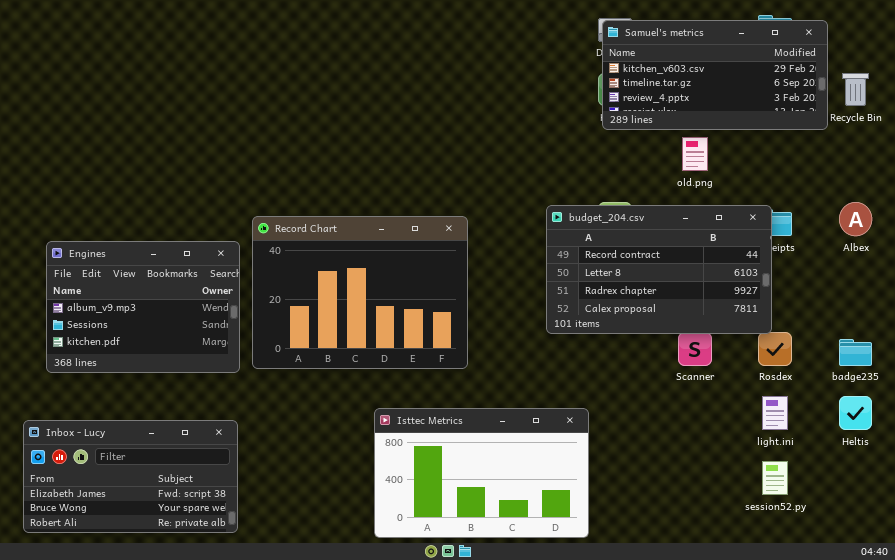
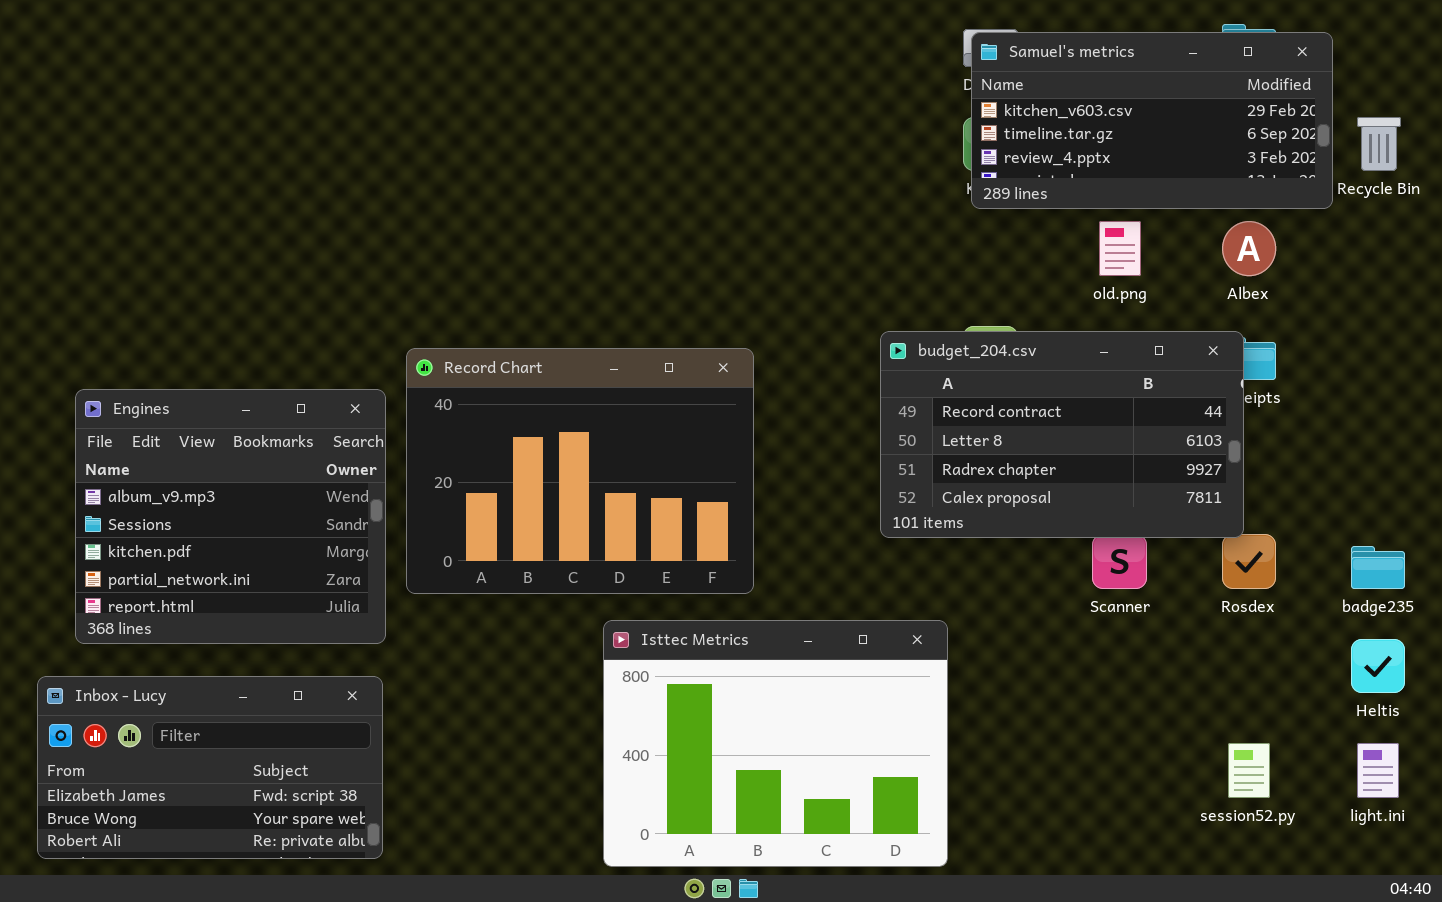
Albex: [839,202,872,236] -> [1222,221,1276,276], moved
Engines: [46,241,240,373] -> [75,389,386,644], resized
light.ini: [762,396,788,430] -> [1357,743,1399,798], moved
Isttec Metrics: [374,408,589,538] -> [603,620,948,867], resized

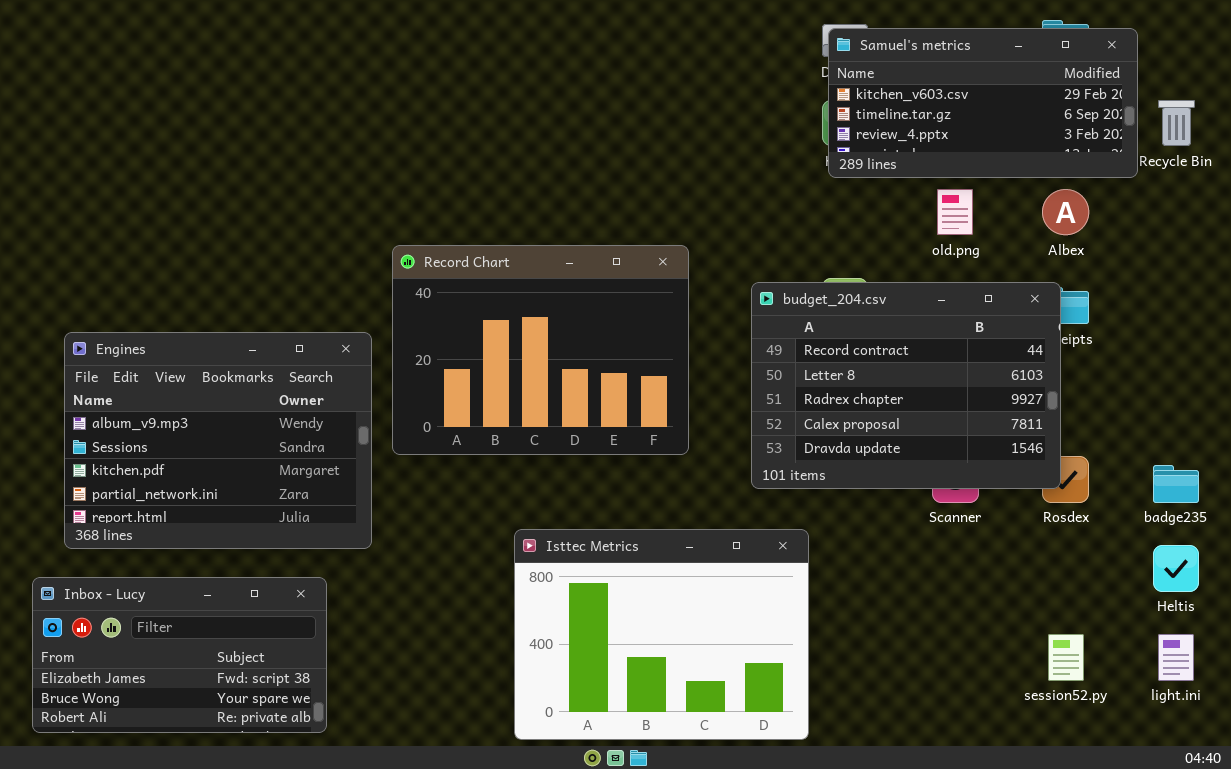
budget_204.csv: [880,331,1244,538] -> [751,282,1061,489], resized
Record Chart: [406,348,754,594] -> [392,245,689,455], moved
Engines: [75,389,386,644] -> [64,332,372,549], resized

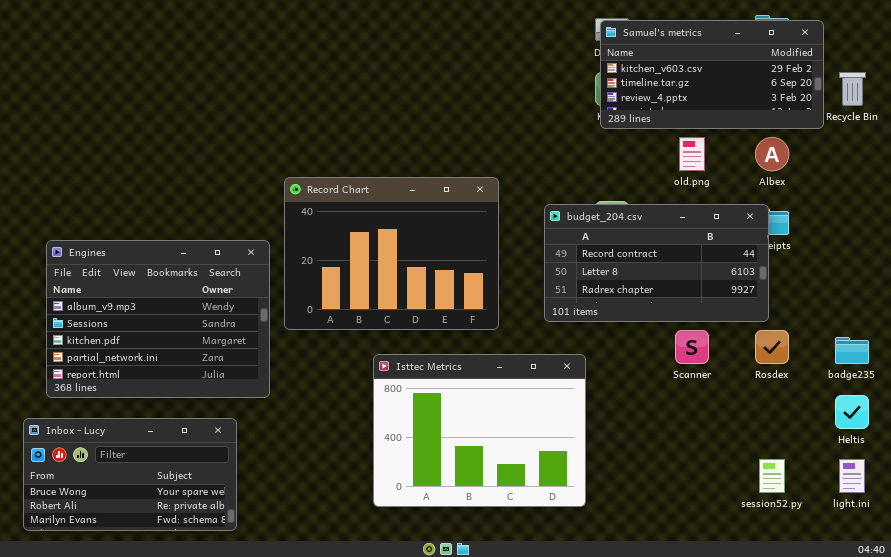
budget_204.csv: [751,282,1061,489] -> [544,204,769,322], resized
Isttec Metrics: [514,529,809,740] -> [373,354,586,507], moved
Inbox - Lucy: [32,577,327,733] -> [23,418,237,531], scrolled down 1 row

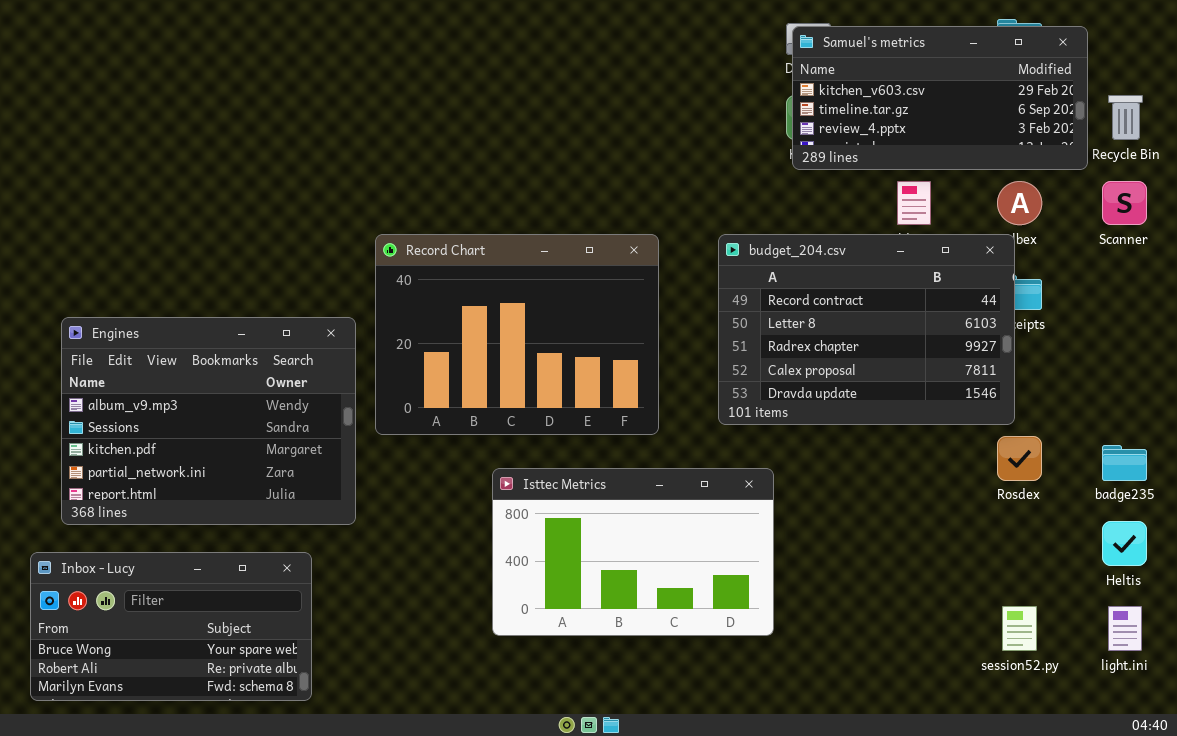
budget_204.csv: [544,204,769,322] -> [718,234,1015,425], resized
Scanner: [675,330,709,364] -> [1102,181,1147,225], moved
Isttec Metrics: [373,354,586,507] -> [492,468,774,636], resized

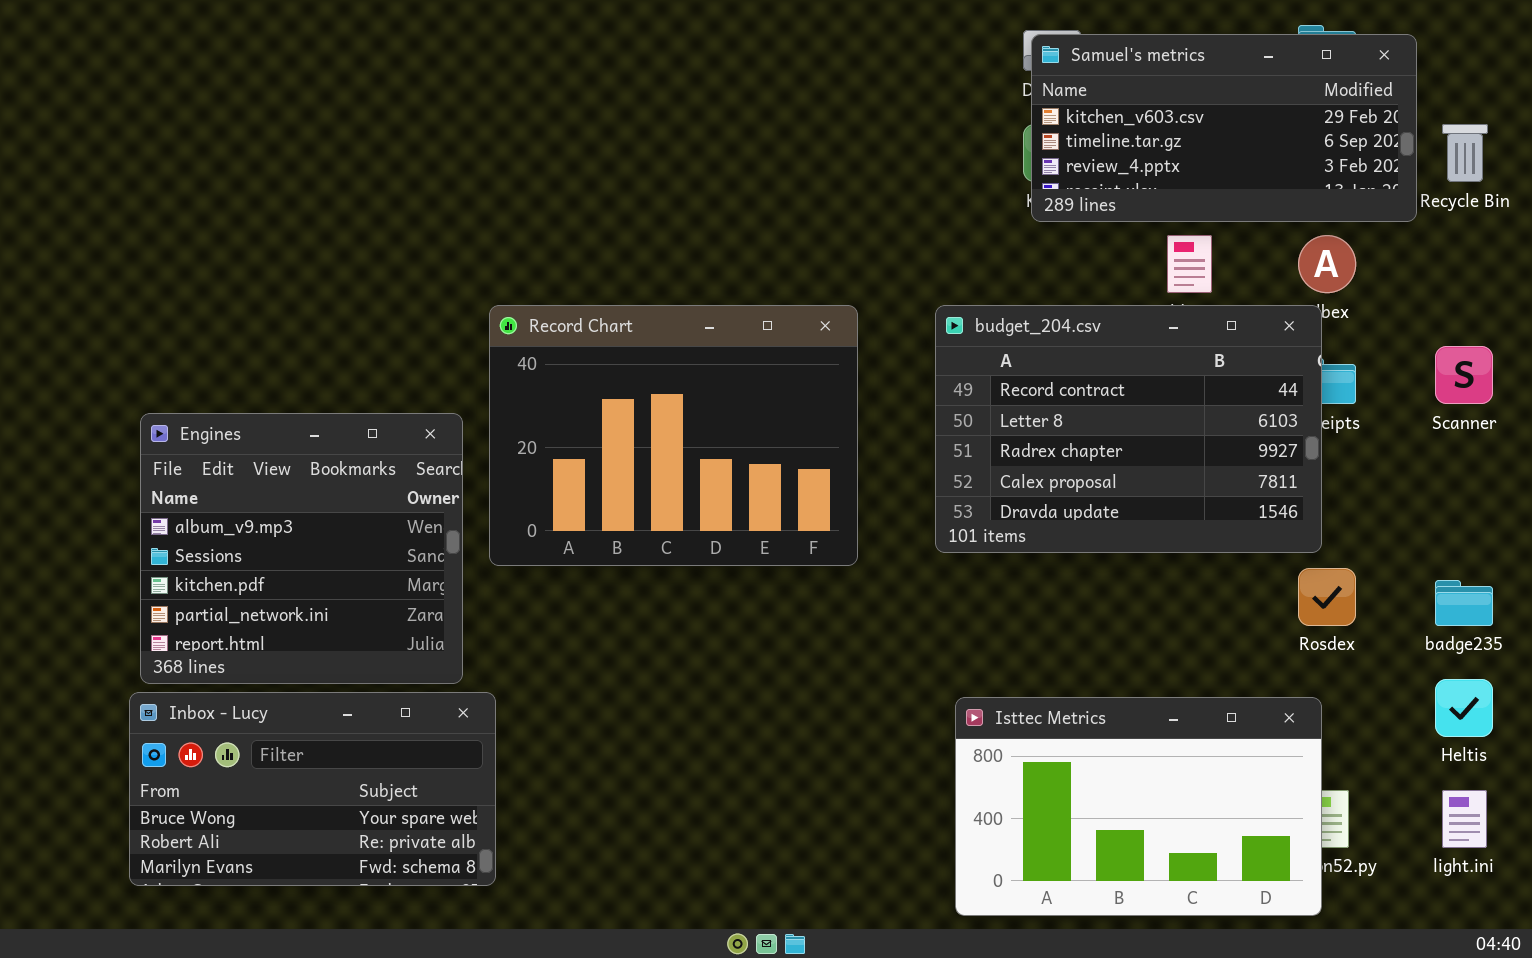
Scanner: [1102,181,1147,225] -> [1435,346,1493,404], moved
Engines: [61,317,356,525] -> [140,413,463,684], resized
Isttec Metrics: [492,468,774,636] -> [955,697,1322,916], moved
Inbox - Lucy: [30,552,312,701] -> [129,692,496,886], moved

